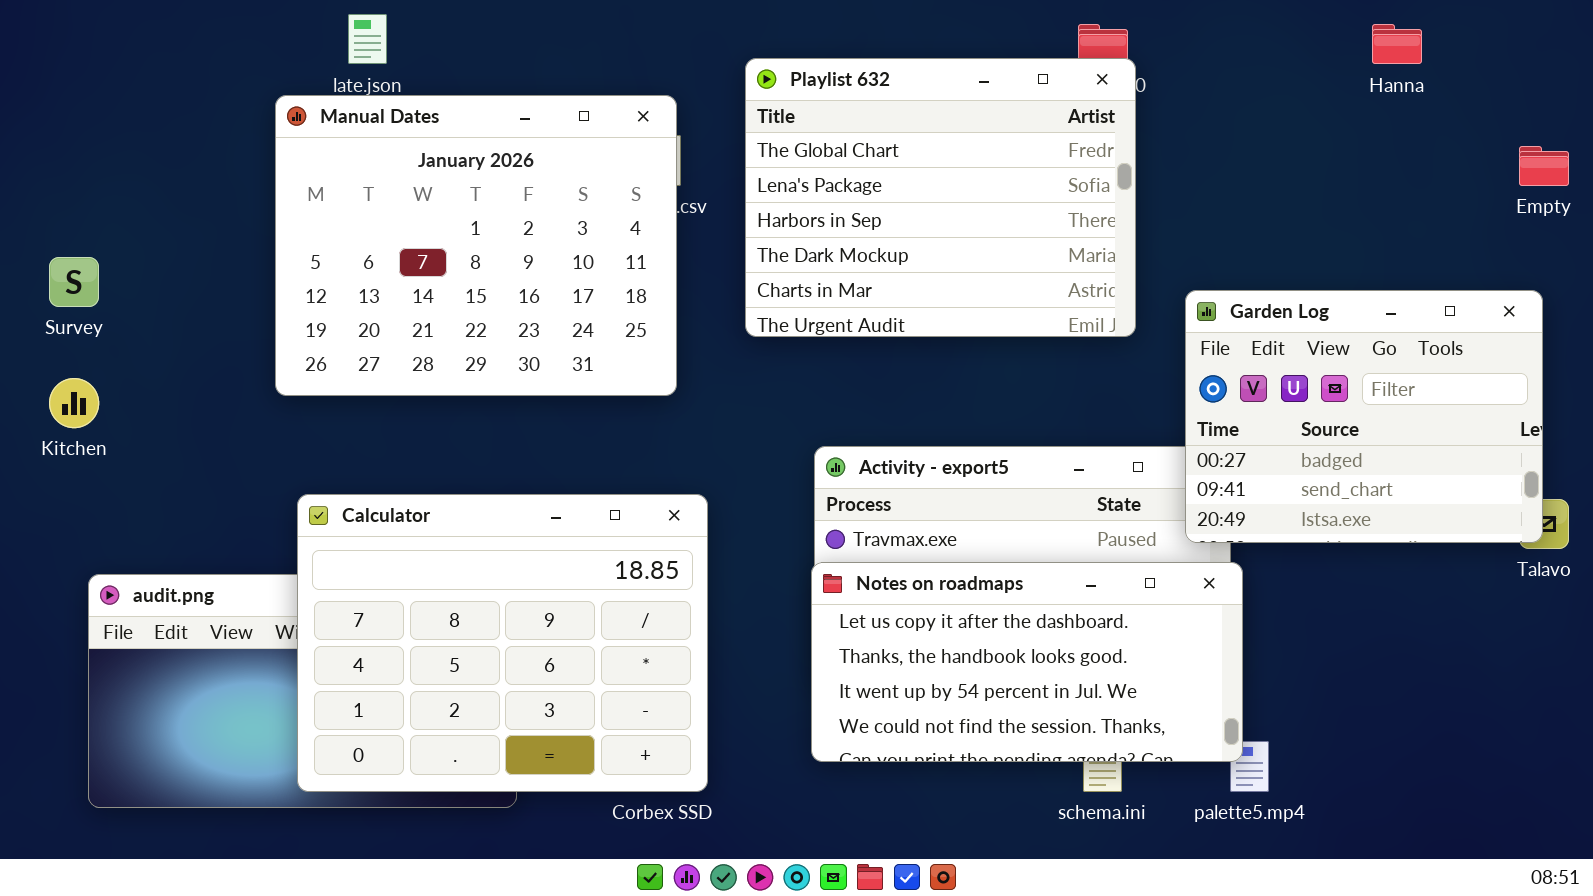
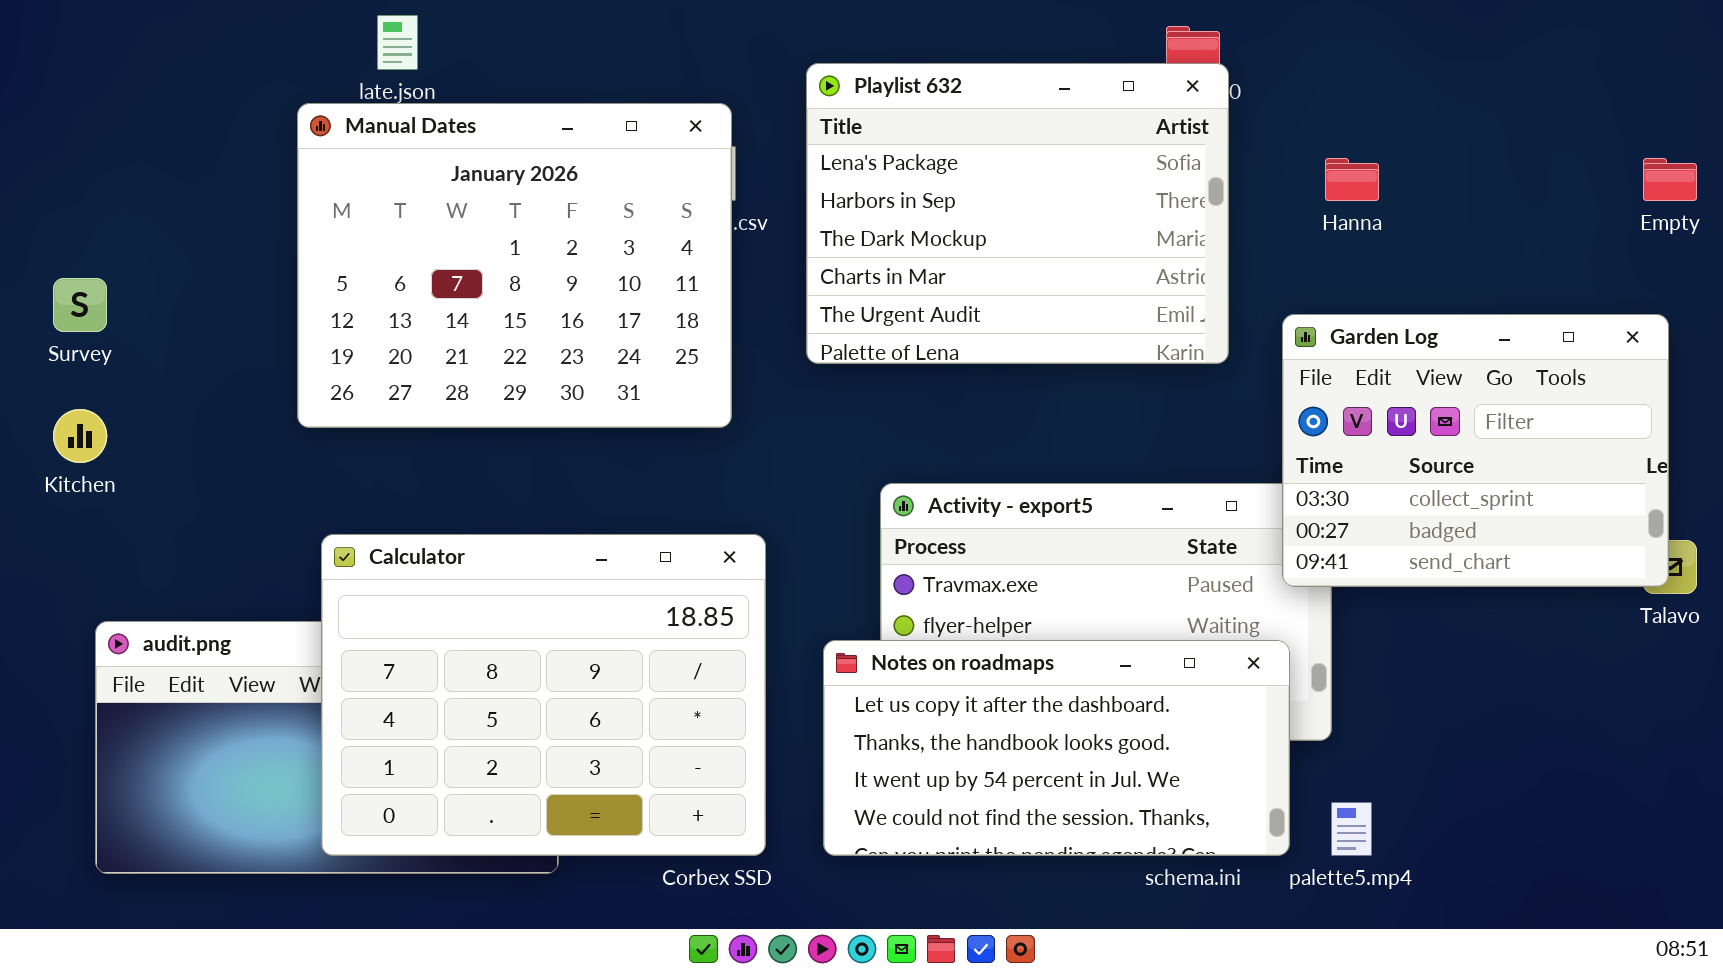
Hanna: [1372,24,1422,64] -> [1325,158,1379,201], moved
Playlist 632: [745,58,1136,337] -> [806,63,1229,364], scrolled down 1 row
Garden Log: [1185,290,1543,543] -> [1282,314,1669,587], scrolled up 1 row
Notes on roadmaps: [811,562,1243,762] -> [823,640,1290,856], moved

